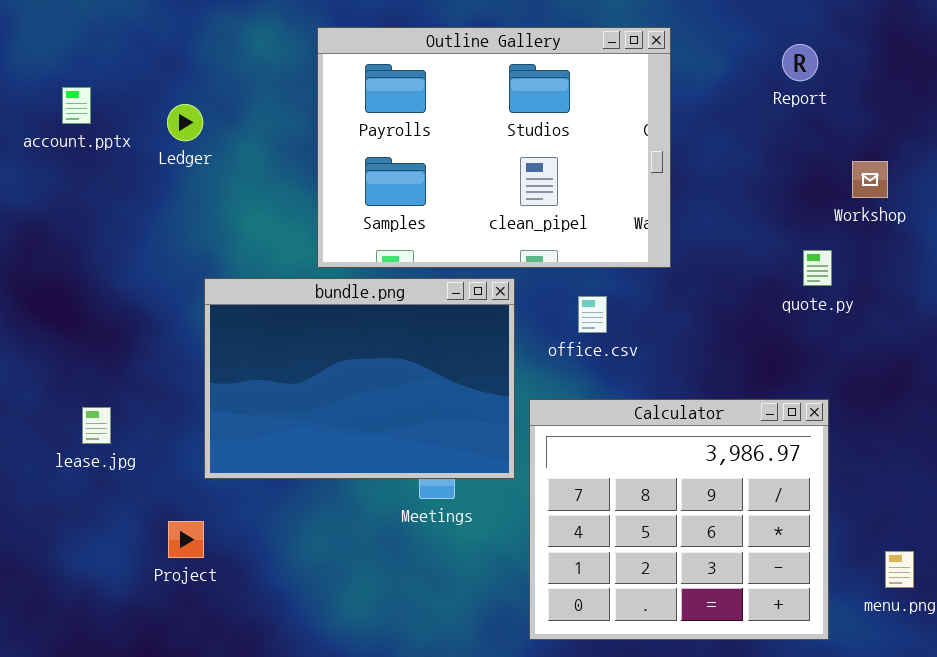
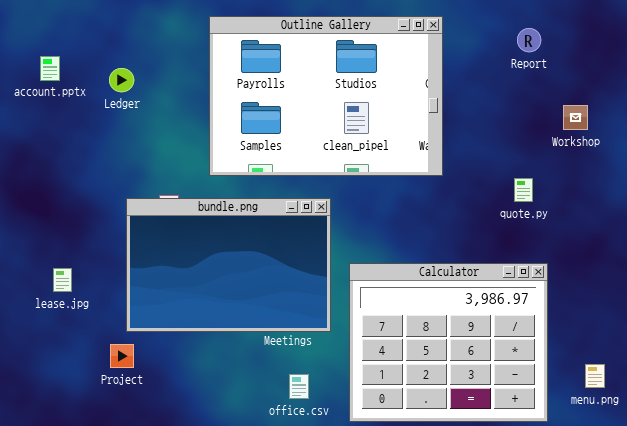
quote.py: [803,250,832,286] -> [514,178,533,202], moved
bundle.png: [204,278,515,479] -> [126,198,331,332], moved
office.csv: [578,296,607,333] -> [289,374,309,399], moved

